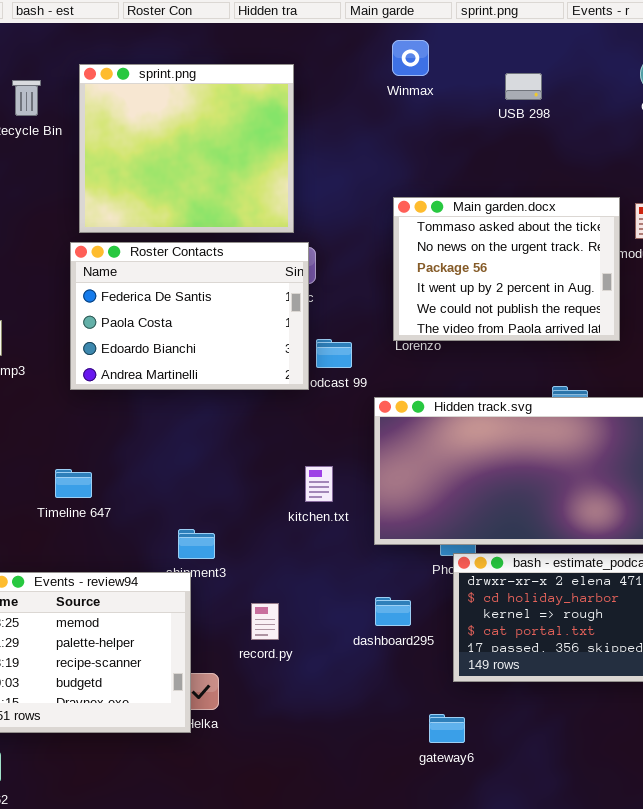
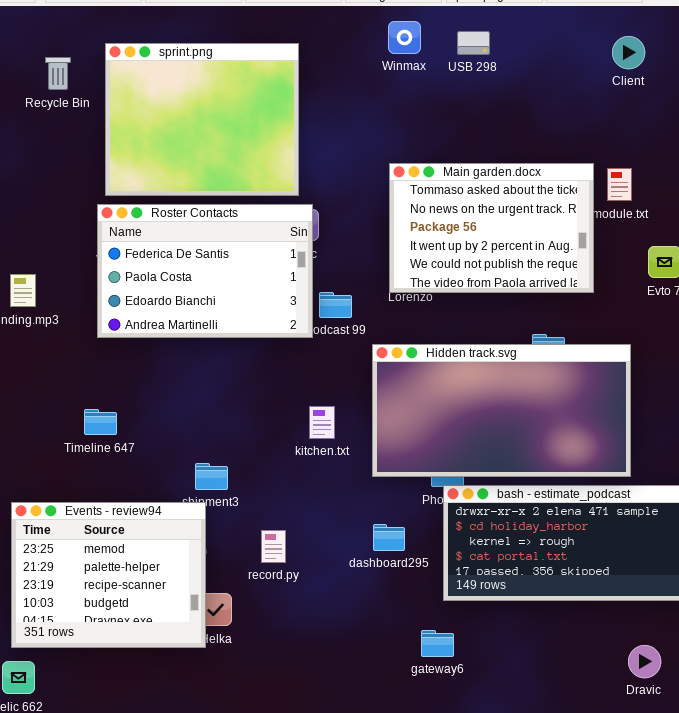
USB 298: [505,73,542,100] -> [457,31,490,55], moved

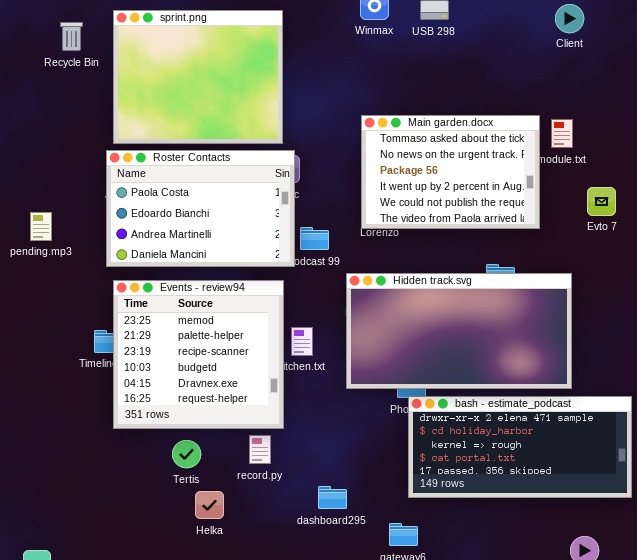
Roster Contacts: [97,204,313,338] -> [106,150,295,267], scrolled down 1 row
Events - review94: [11,502,206,648] -> [113,280,284,429], moved, resized
dashboard295: [373,524,405,551] -> [318,486,347,509], moved

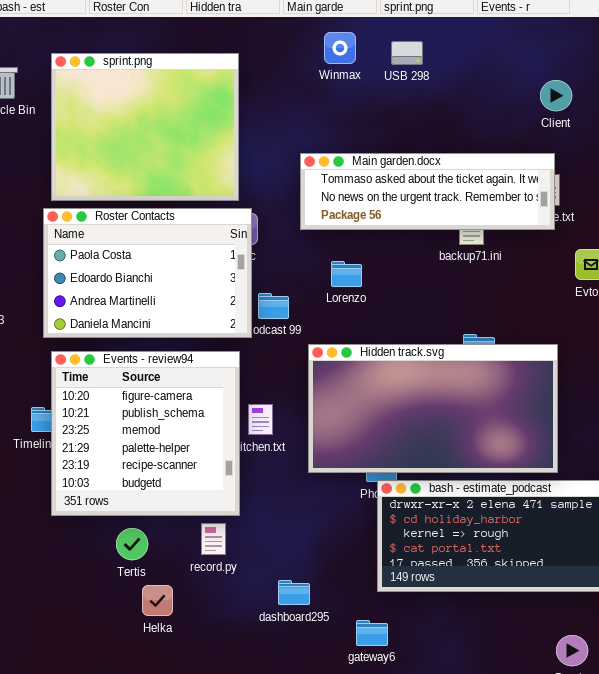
Client: [555,4,584,33] -> [540,80,572,111], moved
Main garden.docx: [361,115,540,229] -> [300,153,555,230], moved, resized
Events - review94: [113,280,284,429] -> [51,351,240,516], scrolled up 2 rows

